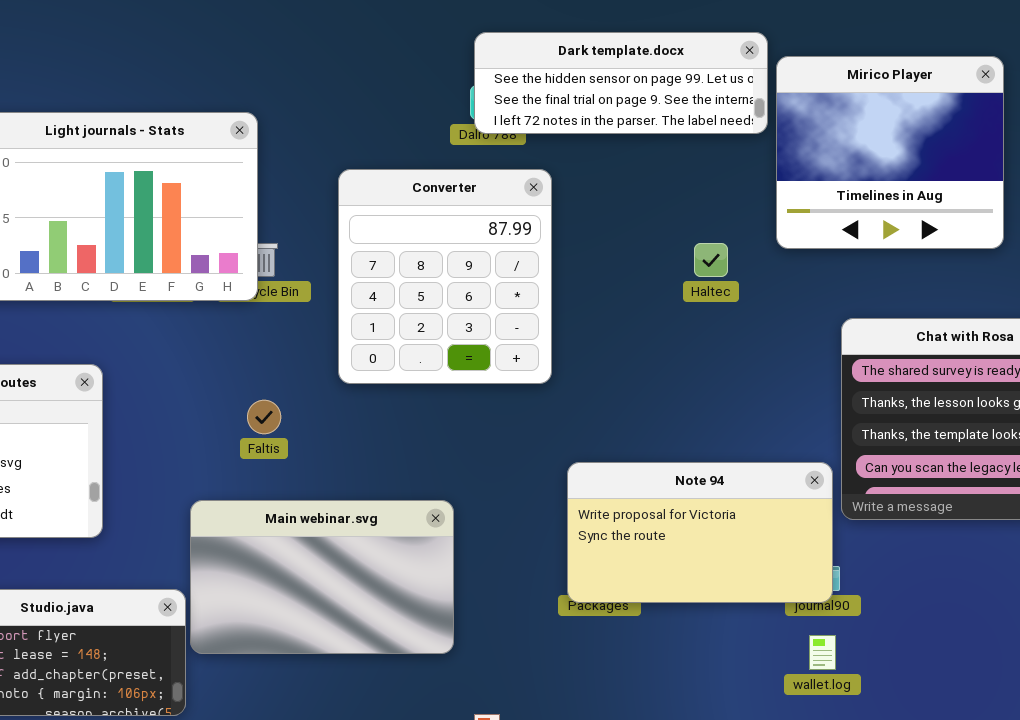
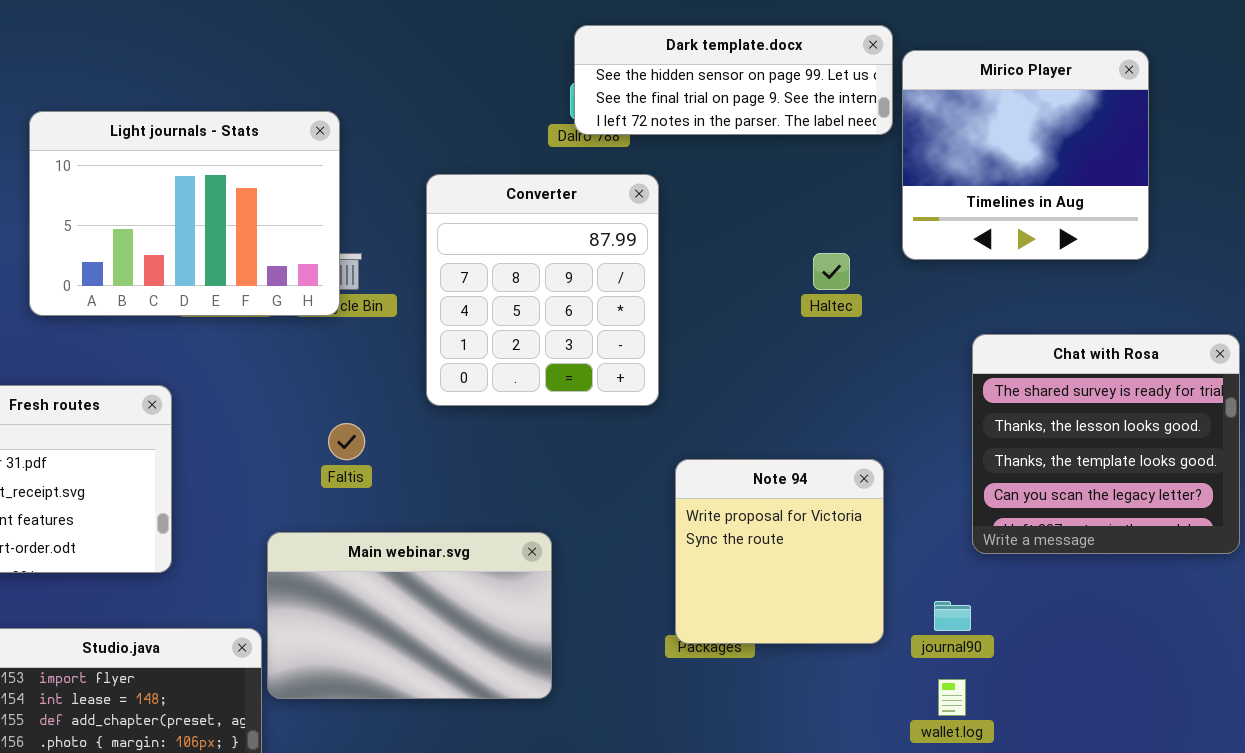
Note 94: [567,462,833,603] -> [675,459,884,644], resized

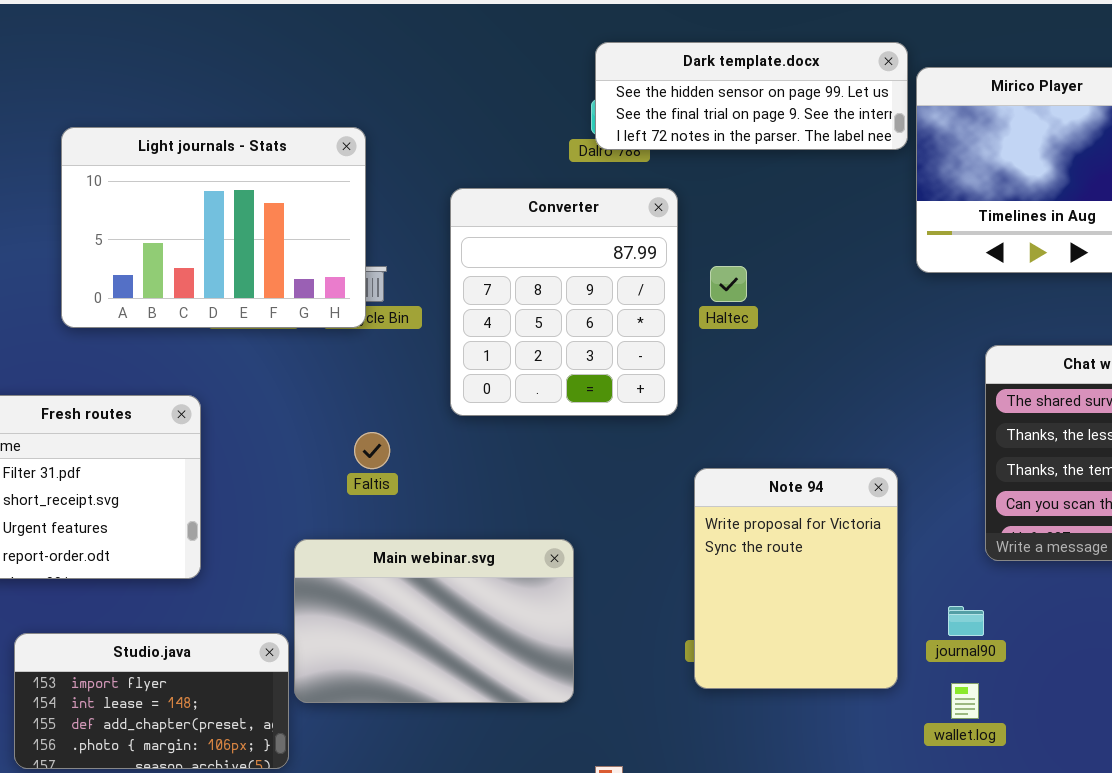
Haltec: [813,253,850,290] -> [710,266,747,302], moved
Note 94: [675,459,884,644] -> [694,468,898,689], resized

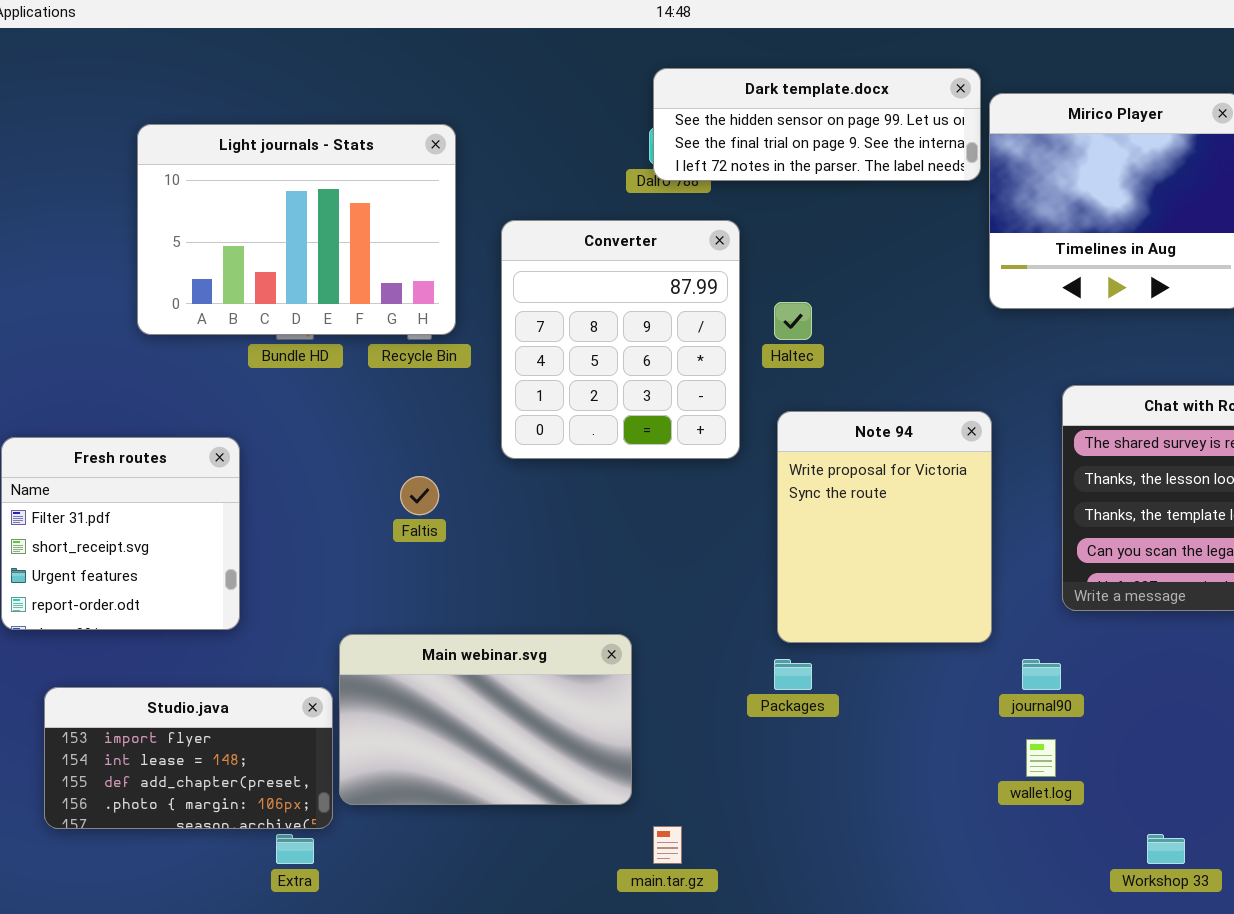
Light journals - Stats: [61,127,366,328] -> [137,124,456,335], moved
Note 94: [694,468,898,689] -> [777,411,992,643], moved
Main webinar.svg: [294,539,574,703] -> [339,634,632,805], moved

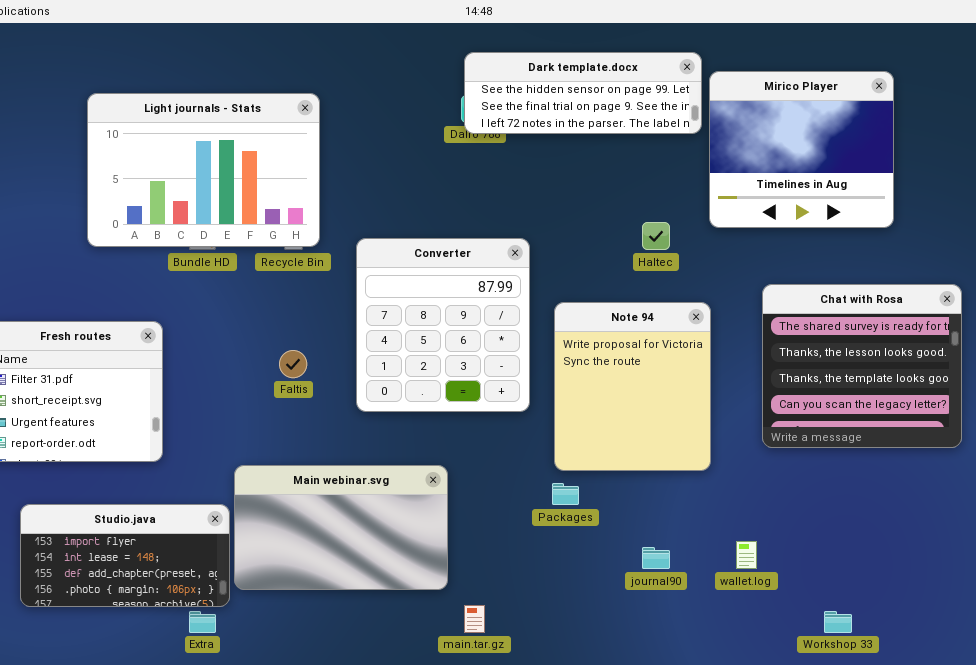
Converter: [501,220,740,459] -> [356,238,530,412], moved
Haltec: [774,302,812,340] -> [642,222,670,250], moved
journal90: [1022,659,1061,690] -> [642,547,670,569], moved

